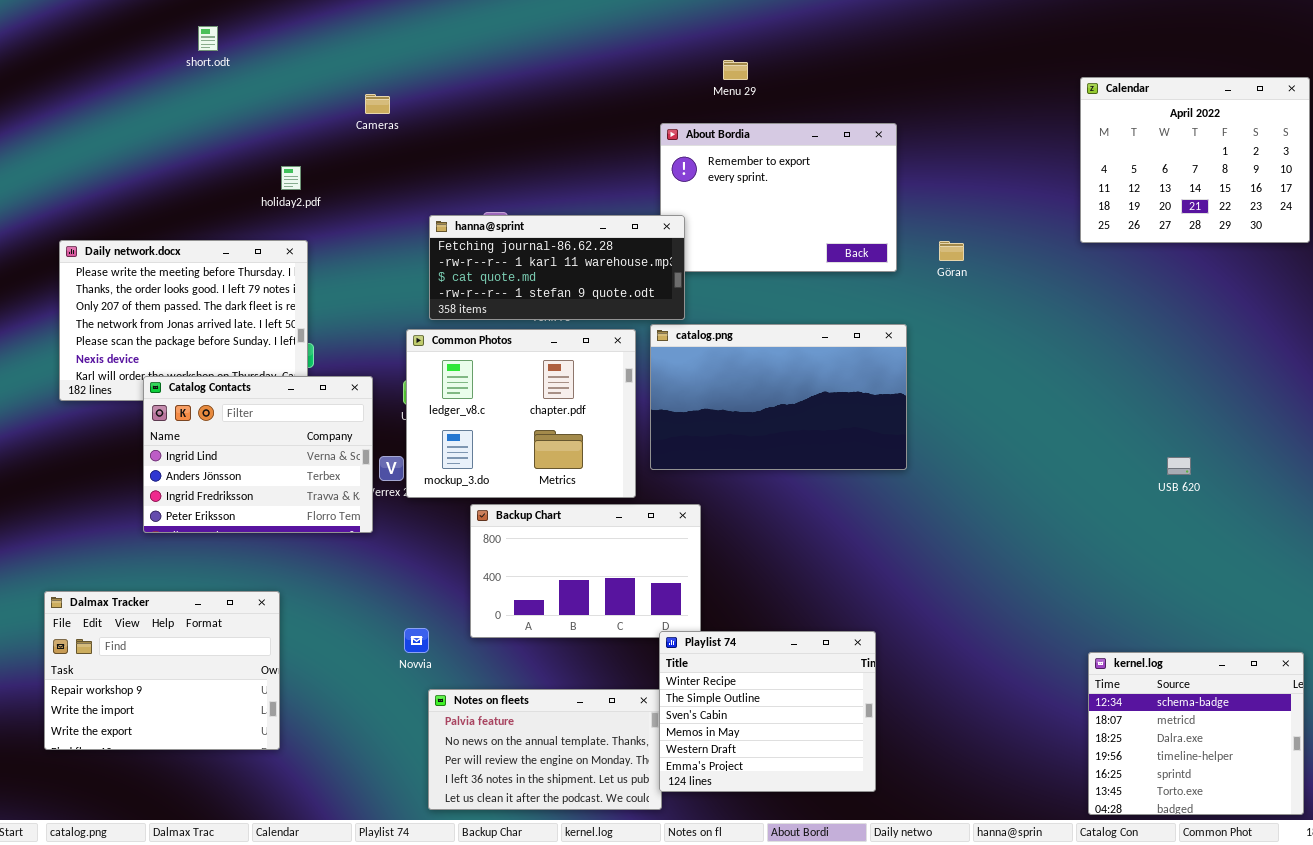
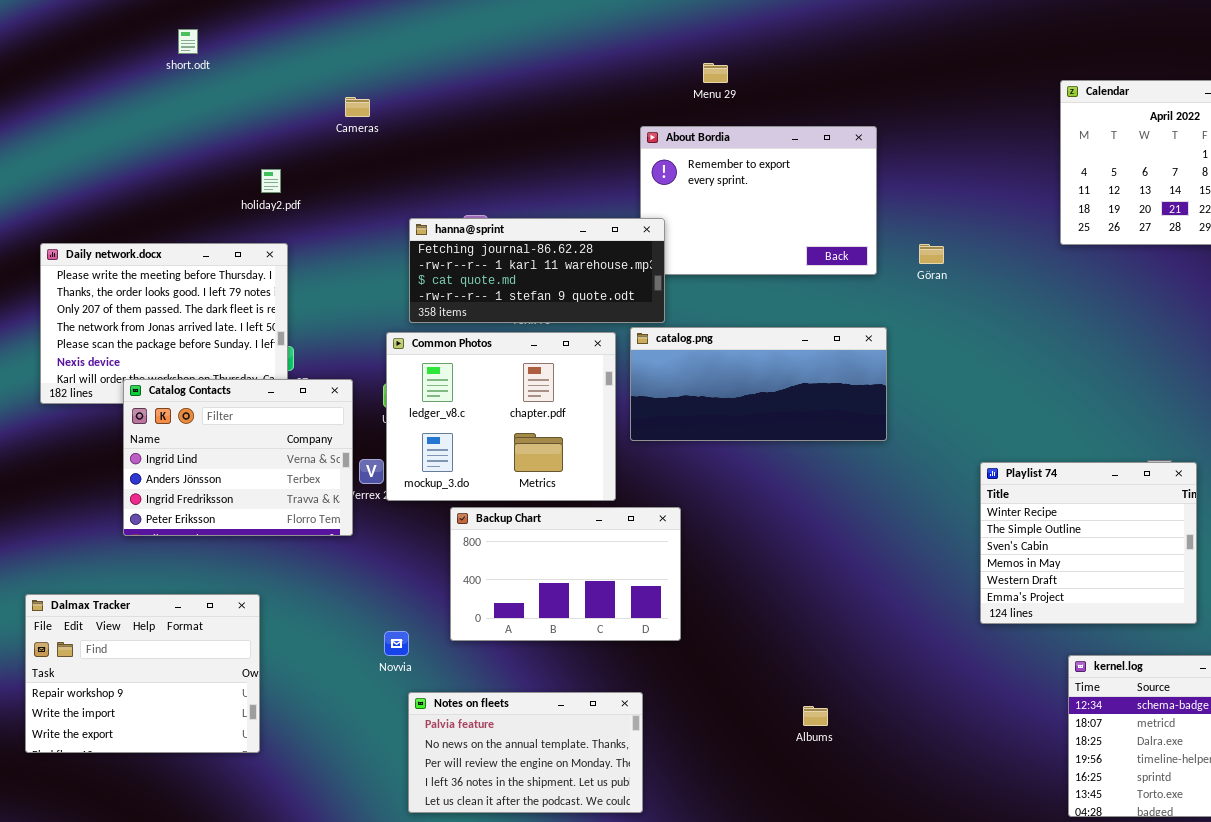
catalog.png: [650,324,907,470] -> [630,327,887,441], resized
Playlist 74: [659,631,876,792] -> [980,462,1197,624], moved

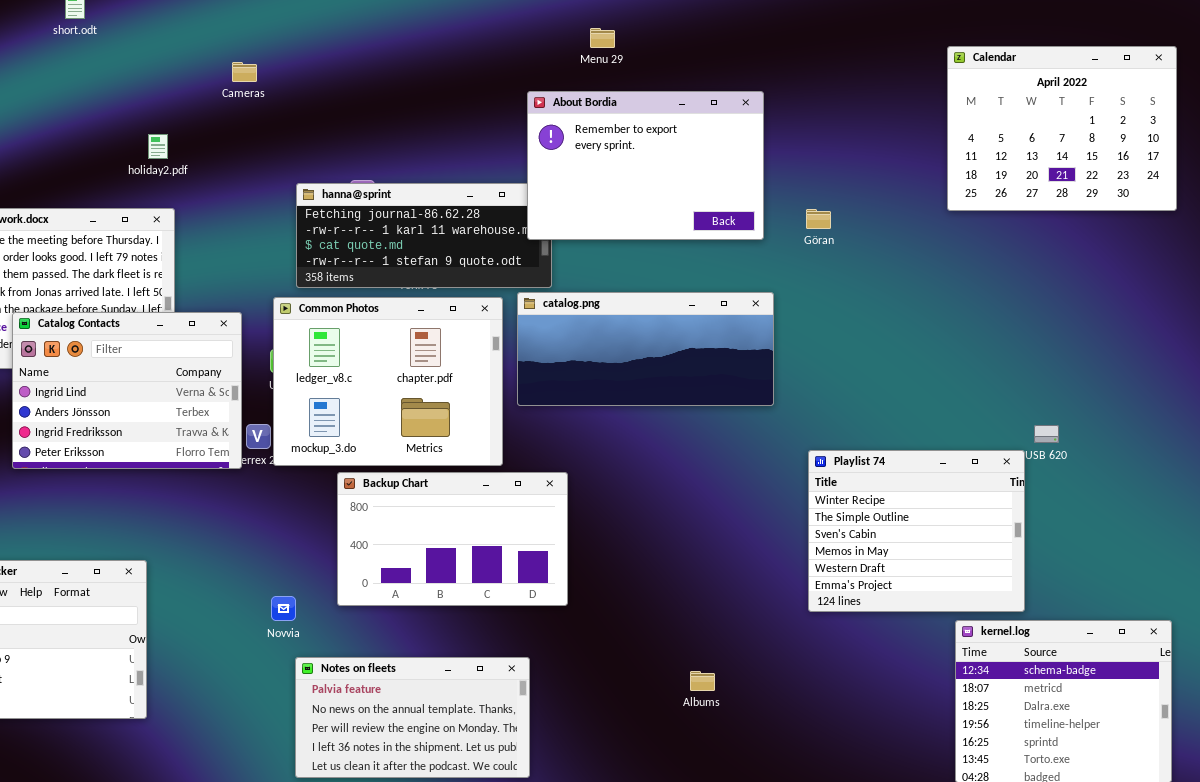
About Bordia: [640,126,877,275] -> [527,91,764,240], raised
Catalog Contacts: [123,379,353,536] -> [12,312,242,469], moved
Playlist 74: [980,462,1197,624] -> [808,450,1025,612], moved

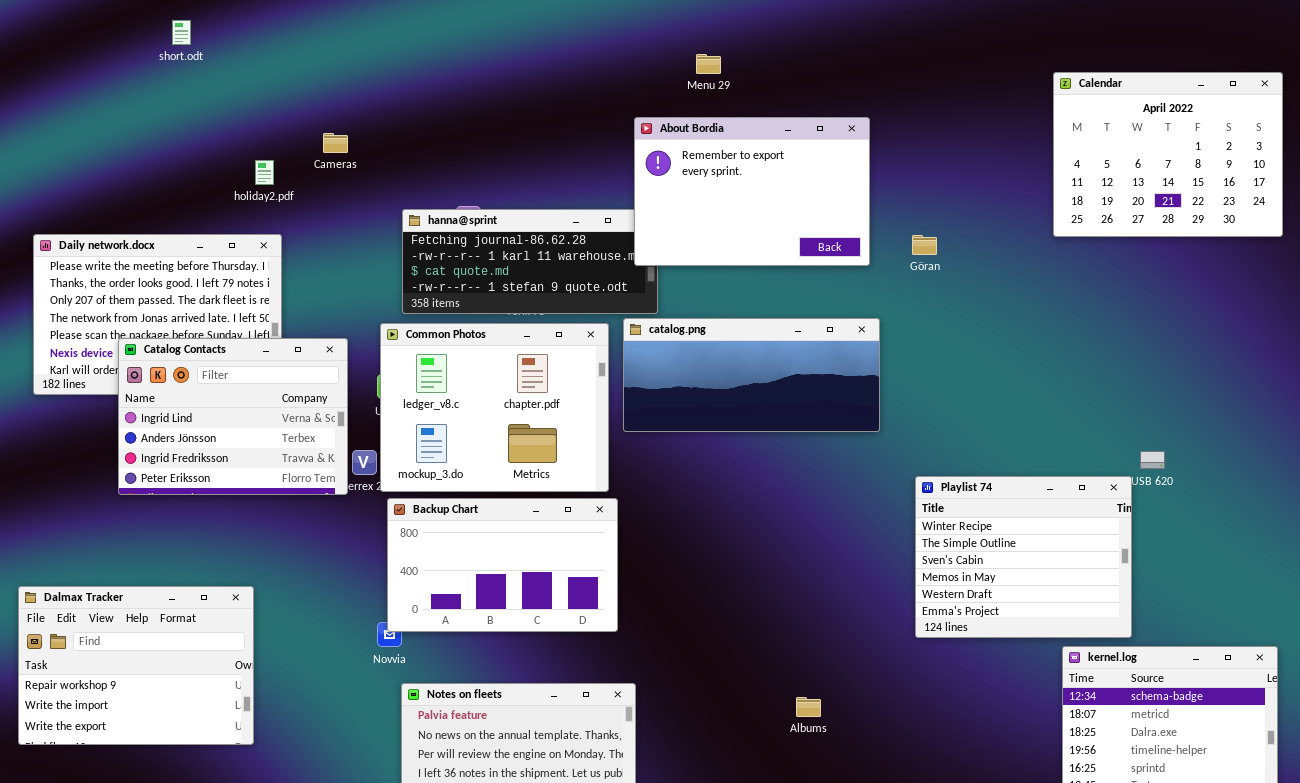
Cameras: [232,62,257,82] -> [323,133,348,153], moved
Backup Chart: [337,472,568,606] -> [387,498,618,632], moved

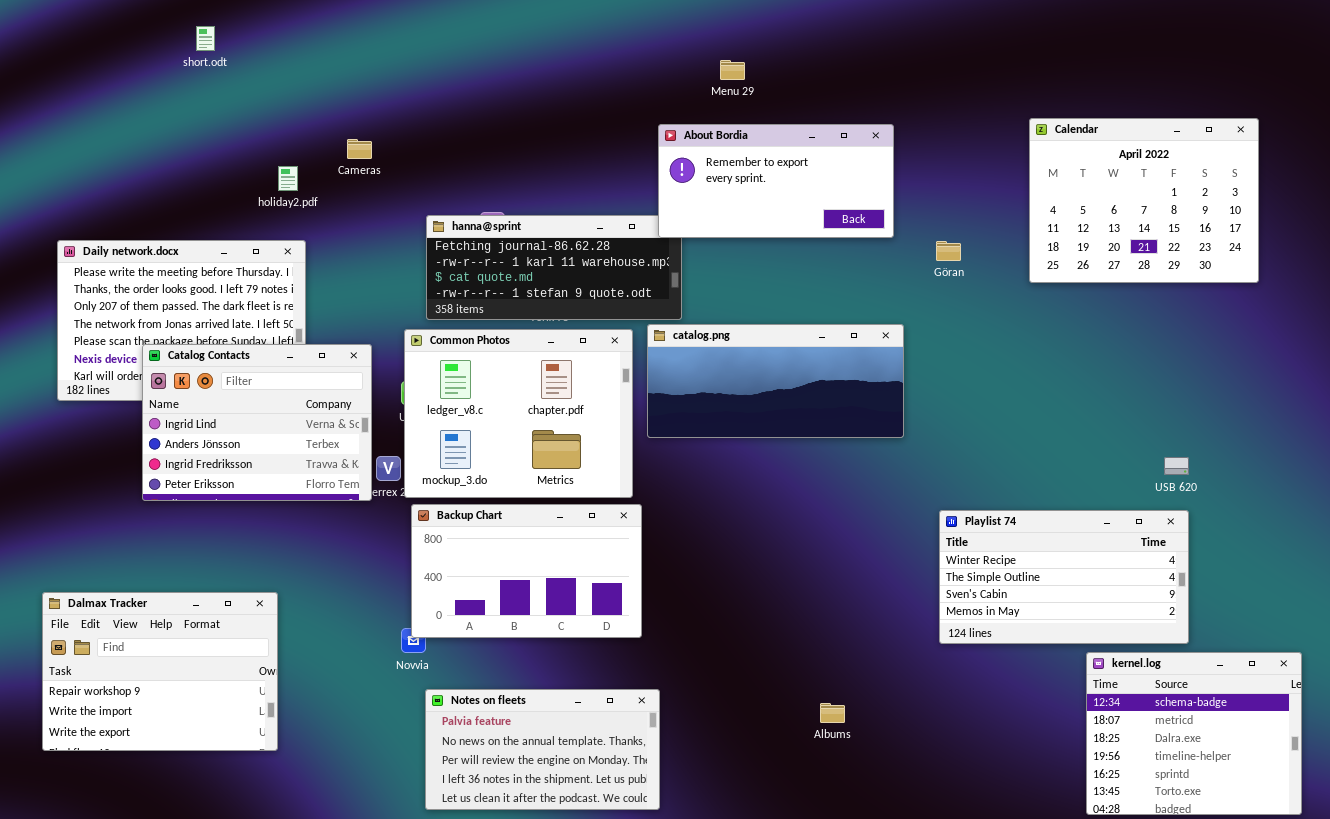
Calendar: [1053,72,1283,237] -> [1029,118,1259,283], moved
About Bordia: [634,117,870,266] -> [658,124,894,238], resized
Playlist 74: [915,476,1132,638] -> [939,510,1189,644], resized

